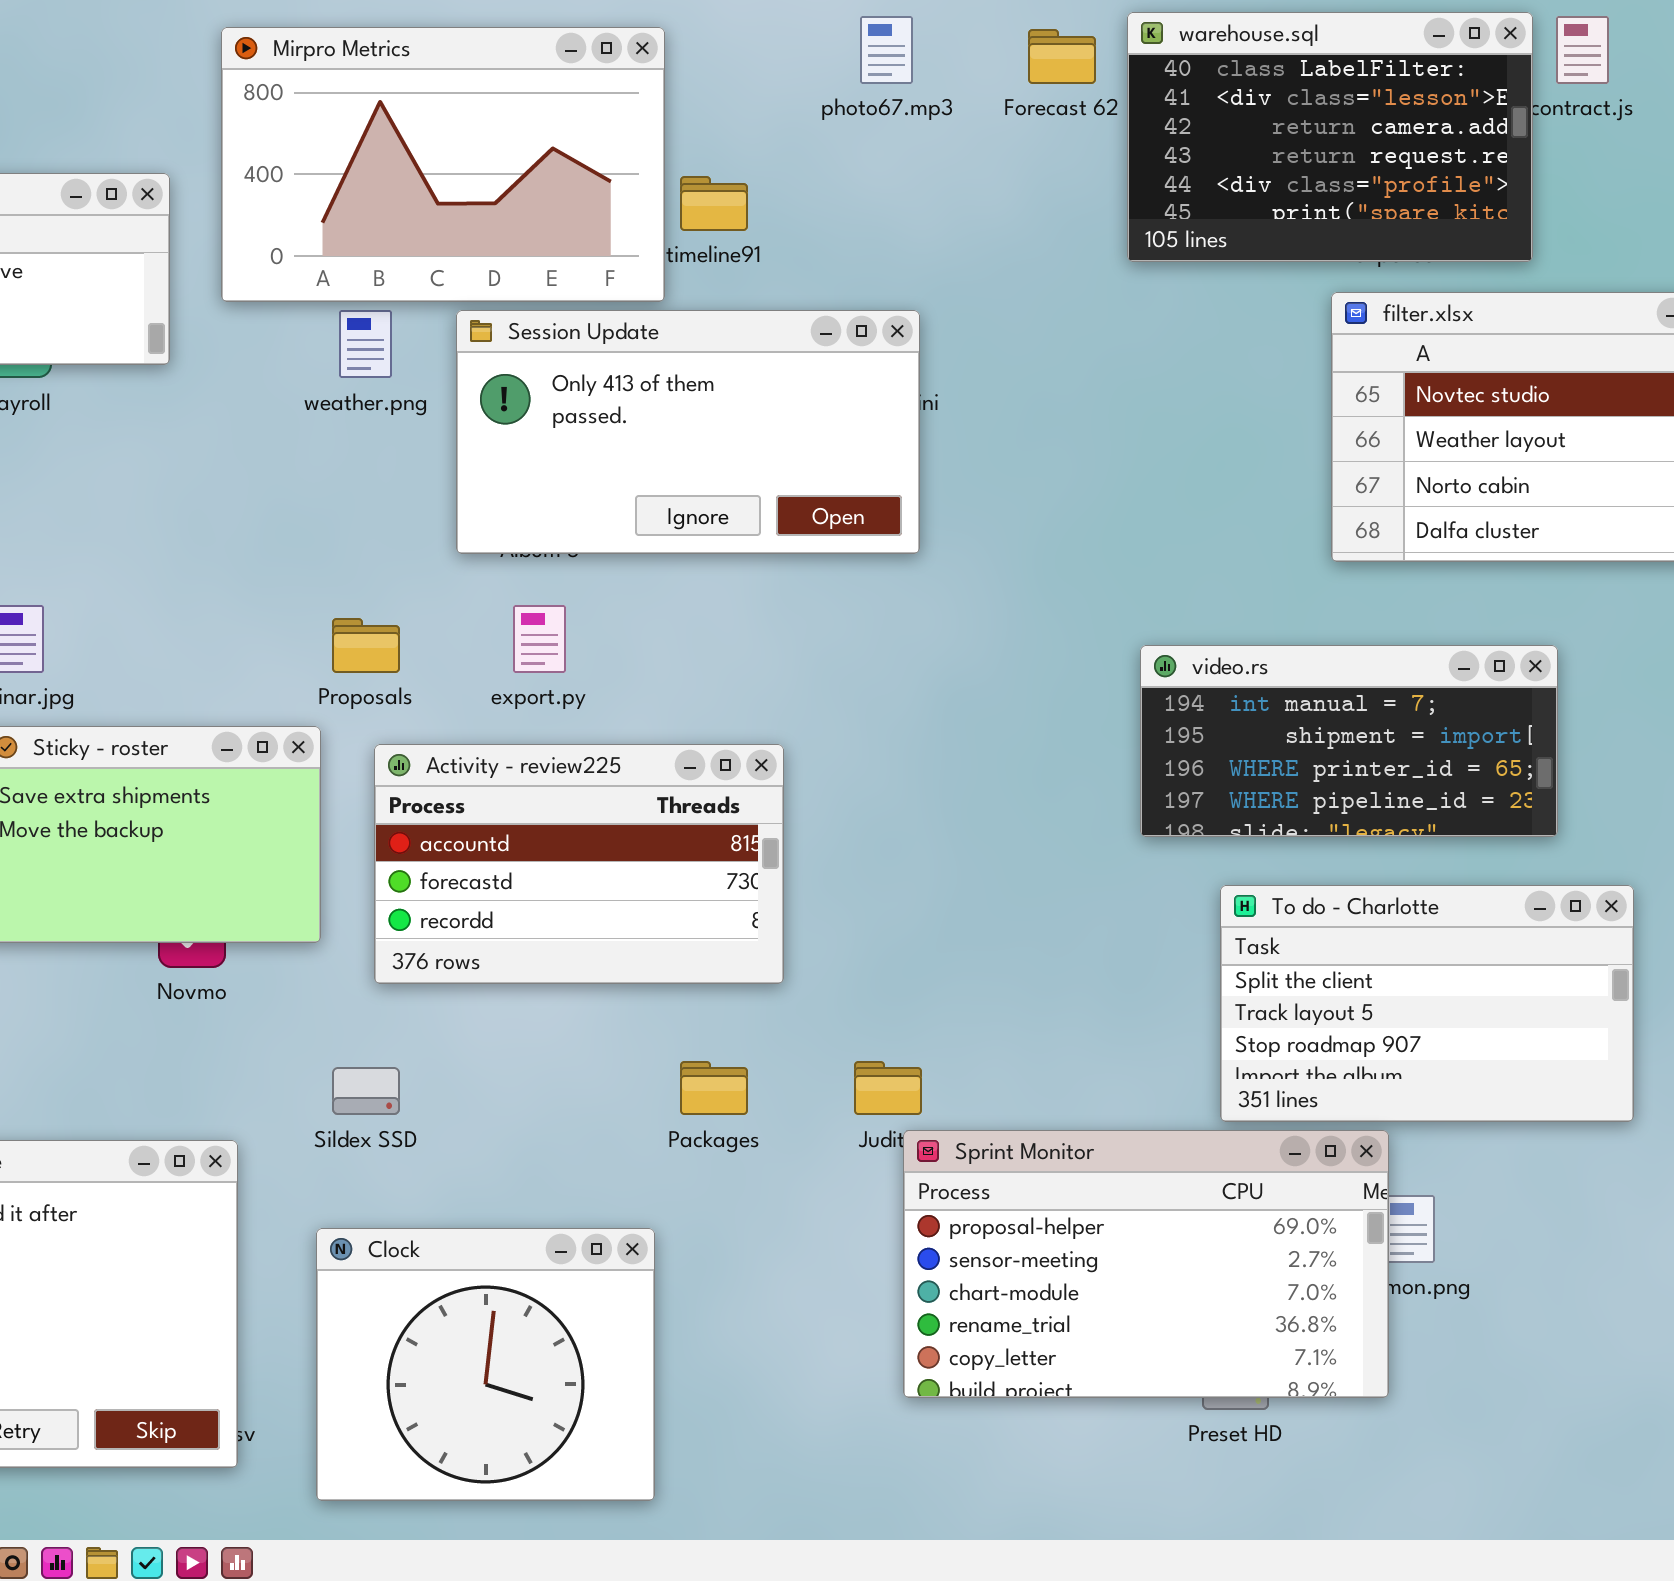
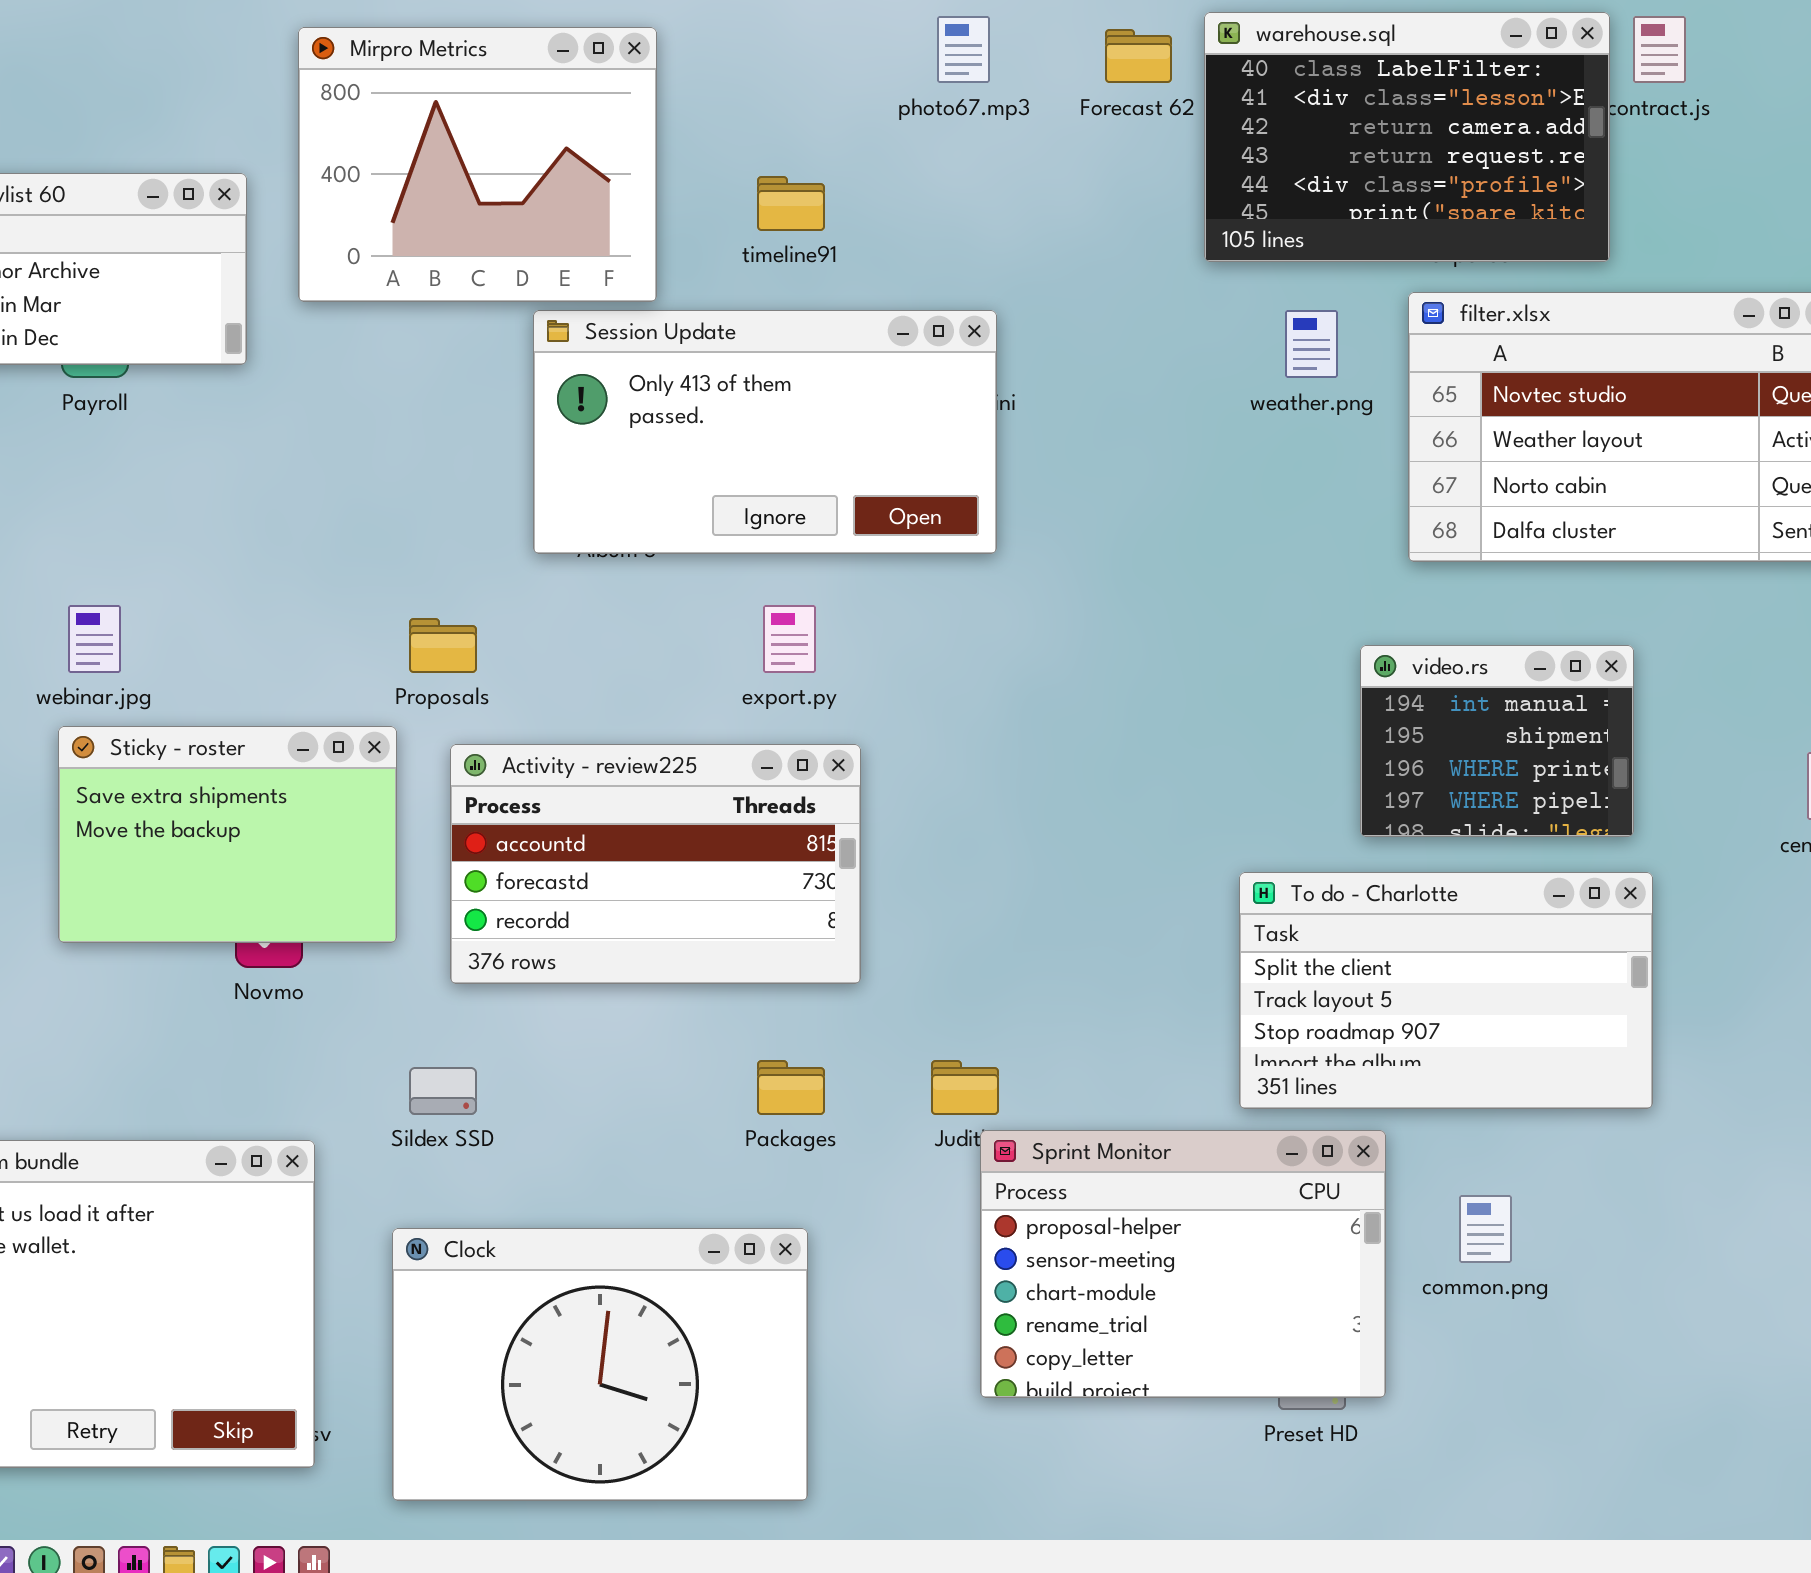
Mirpro Metrics: [221,27,665,302] -> [298,27,657,302], resized
weather.png: [339,310,392,378] -> [1285,310,1338,378], moved
export.py: [513,605,566,673] -> [763,605,816,673], moved
video.rs: [1140,645,1558,837] -> [1360,645,1634,837], resized
To do - Charlotte: [1220,885,1634,1122] -> [1239,872,1653,1109], moved
Sprint Monitor: [903,1130,1389,1398] -> [980,1130,1386,1398], resized
Clock: [316,1228,655,1501] -> [392,1228,808,1501], resized

